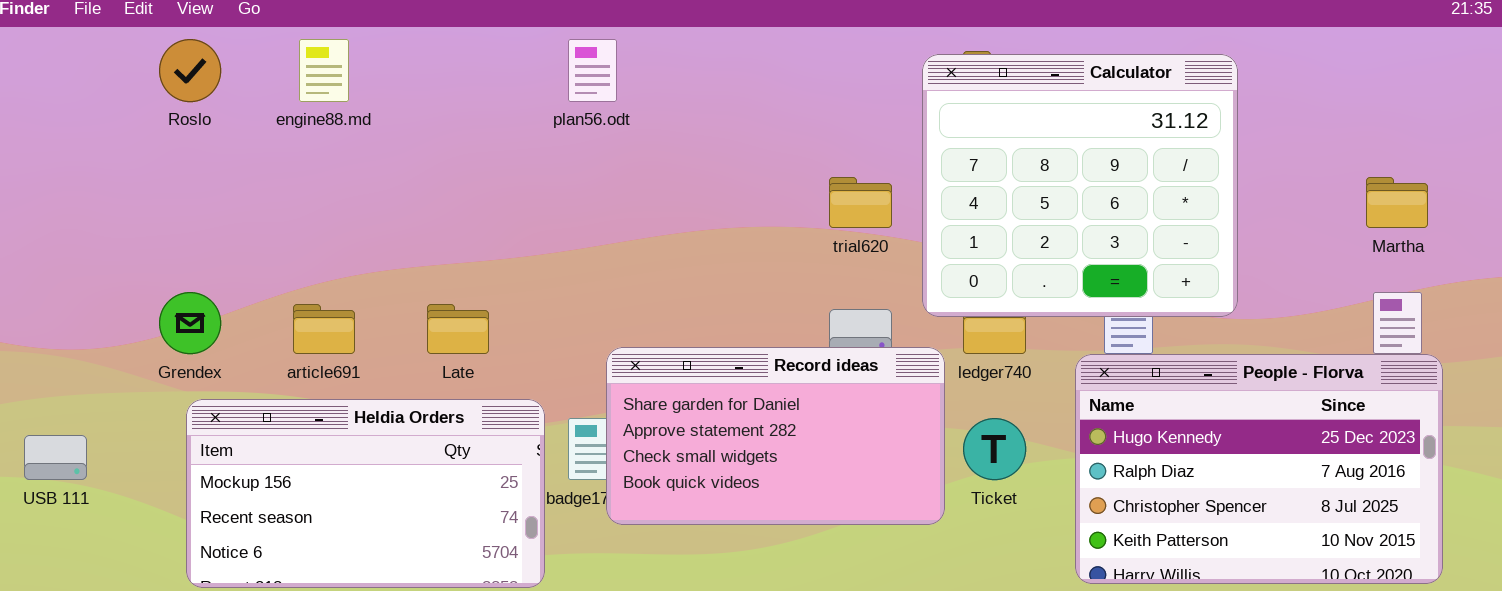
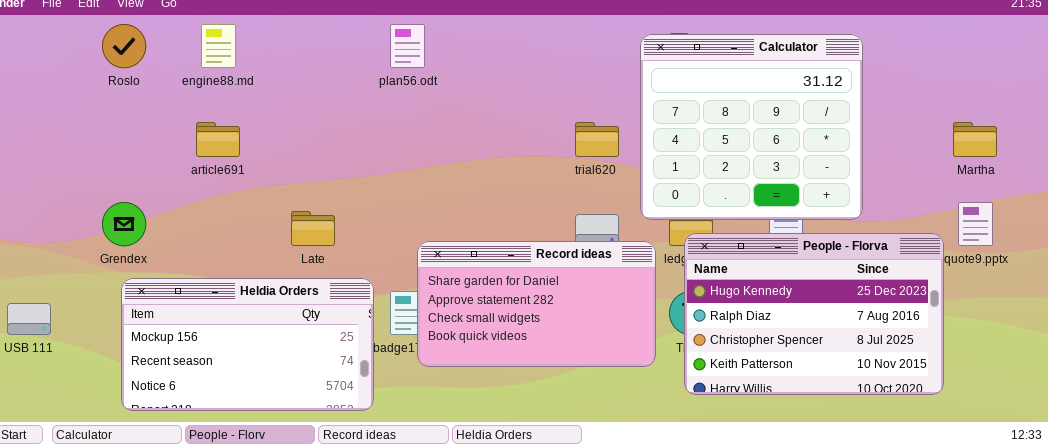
article691: [293,304,355,354] -> [196,122,240,157], moved
People - Florva: [1075,354,1443,584] -> [684,233,944,395], moved

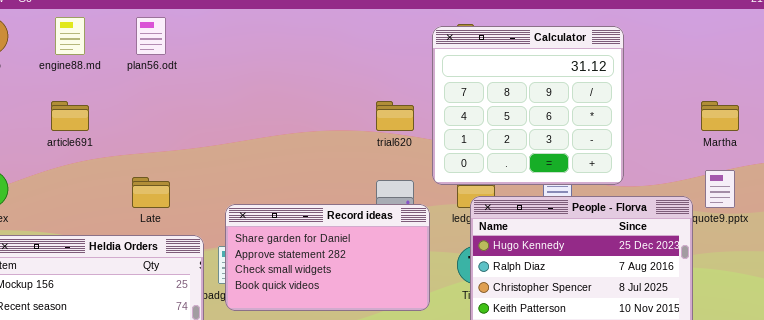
plan56.odt: [390,24,425,68] -> [136,17,166,55], moved
Record ideas: [417,241,656,367] -> [225,204,430,311], moved

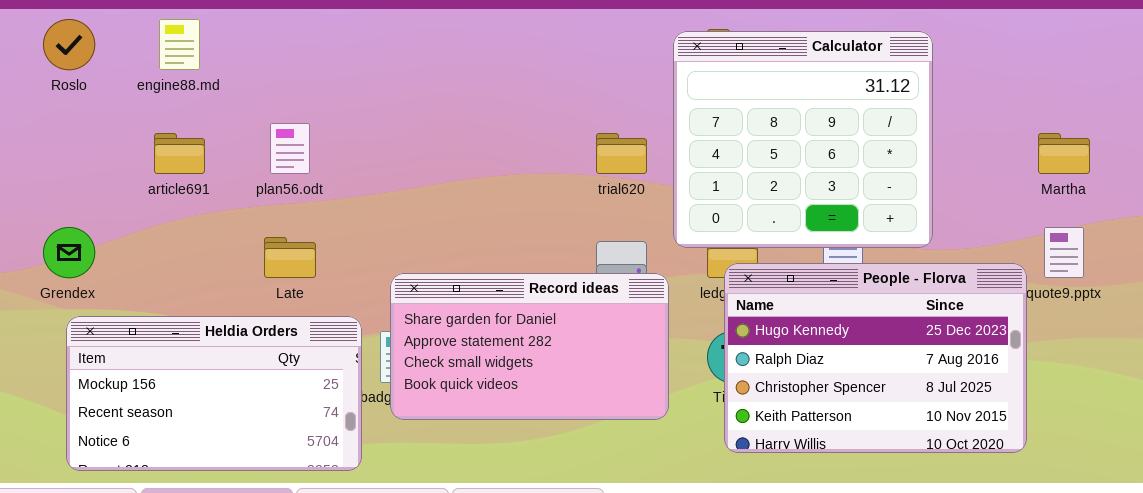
plan56.odt: [136,17,166,55] -> [270,123,310,174], moved

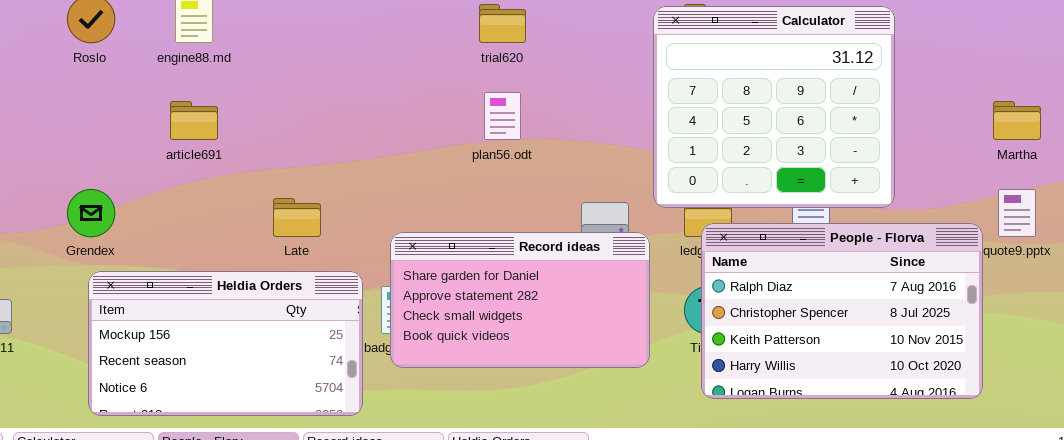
plan56.odt: [270,123,310,174] -> [484,92,521,140], moved
trial620: [596,133,647,174] -> [479,4,526,43], moved
People - Florva: [724,263,1027,453] -> [701,223,983,399], scrolled down 1 row

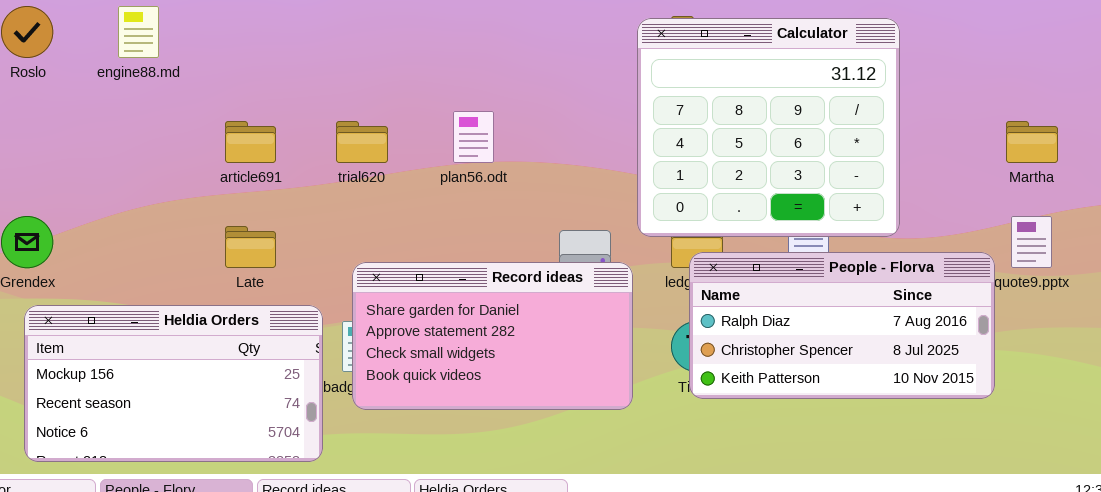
trial620: [479,4,526,43] -> [336,121,388,163], moved
article691: [170,101,218,140] -> [225,121,276,163], moved
People - Florva: [701,223,983,399] -> [689,252,995,399], resized

